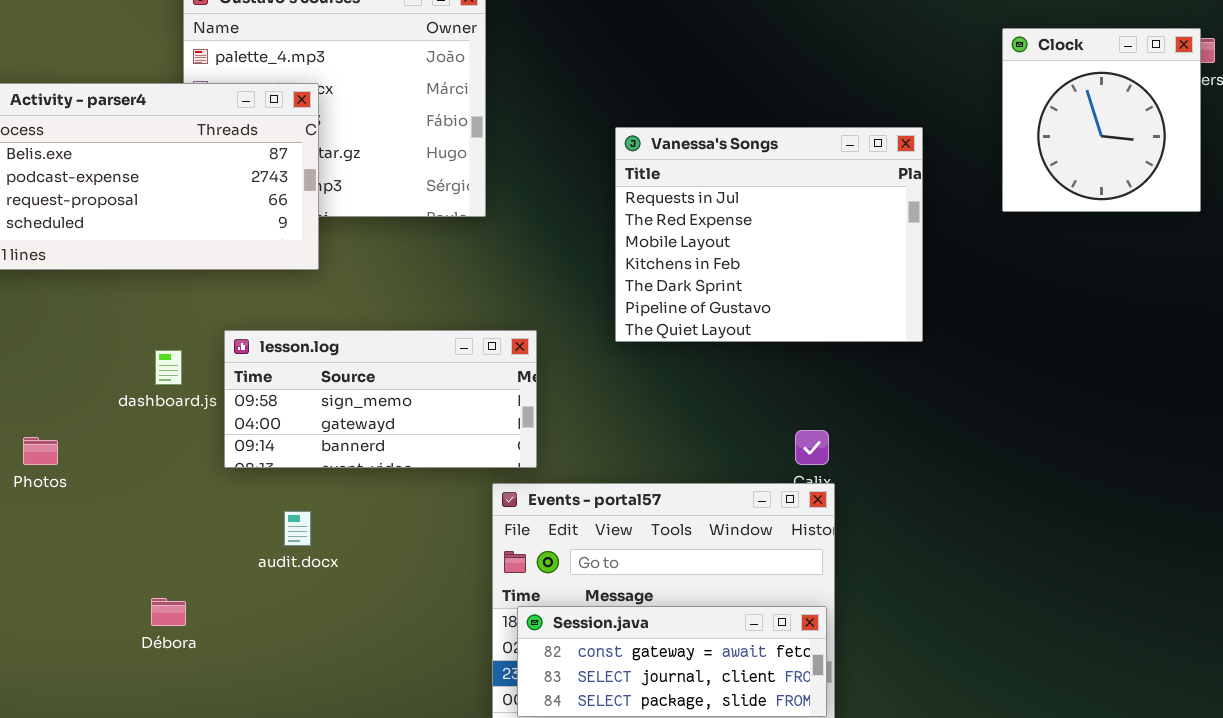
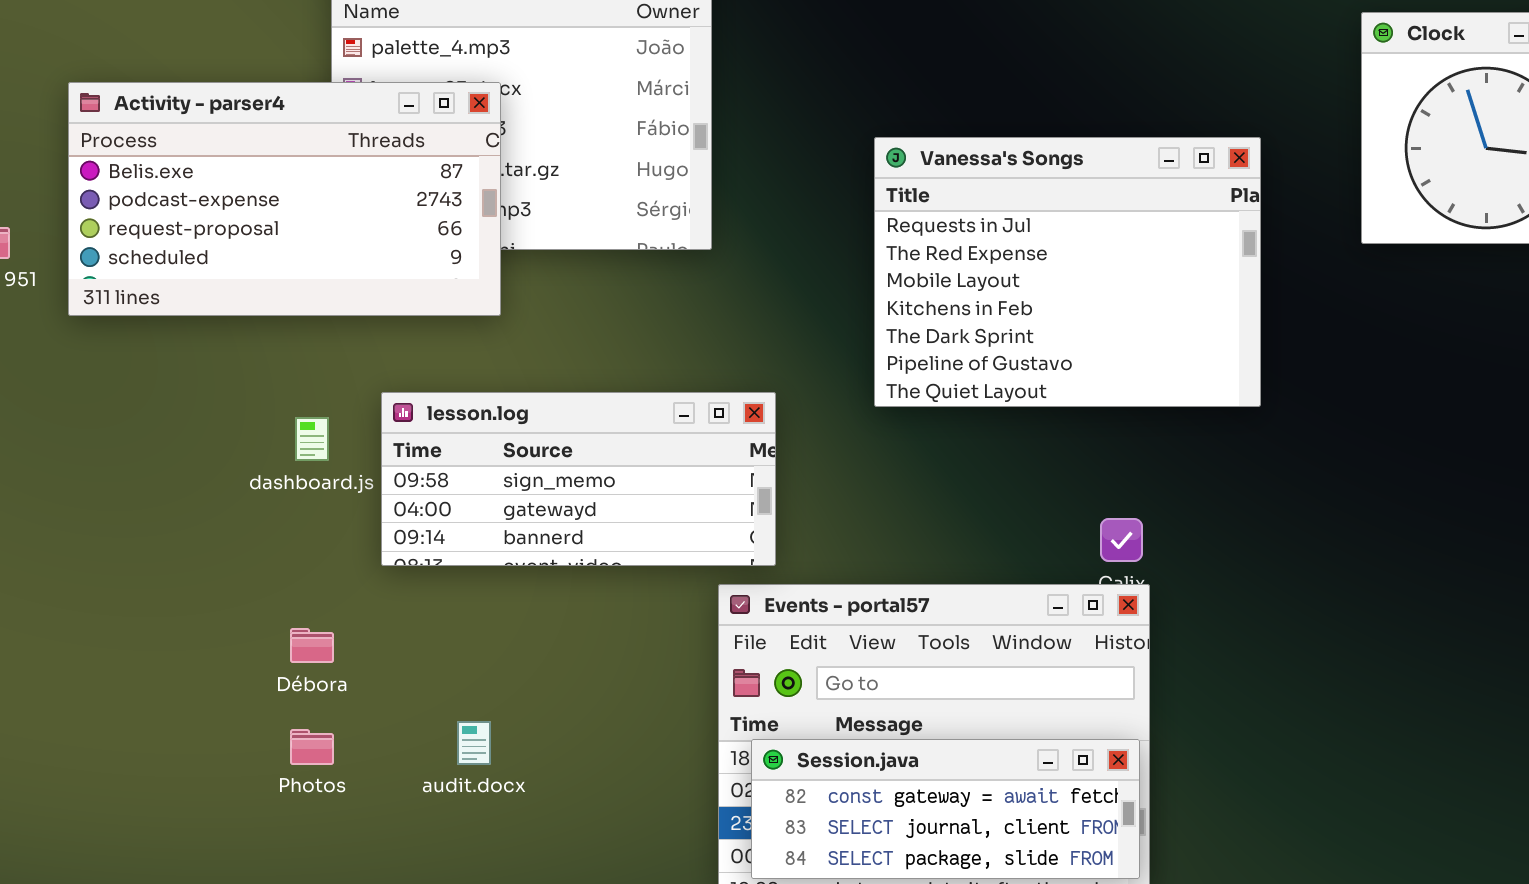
Photos: [23,437,58,465] -> [290,729,334,765], moved
audit.docx: [284,511,311,546] -> [457,721,491,765], moved
Débora: [151,598,186,626] -> [290,628,334,663], moved

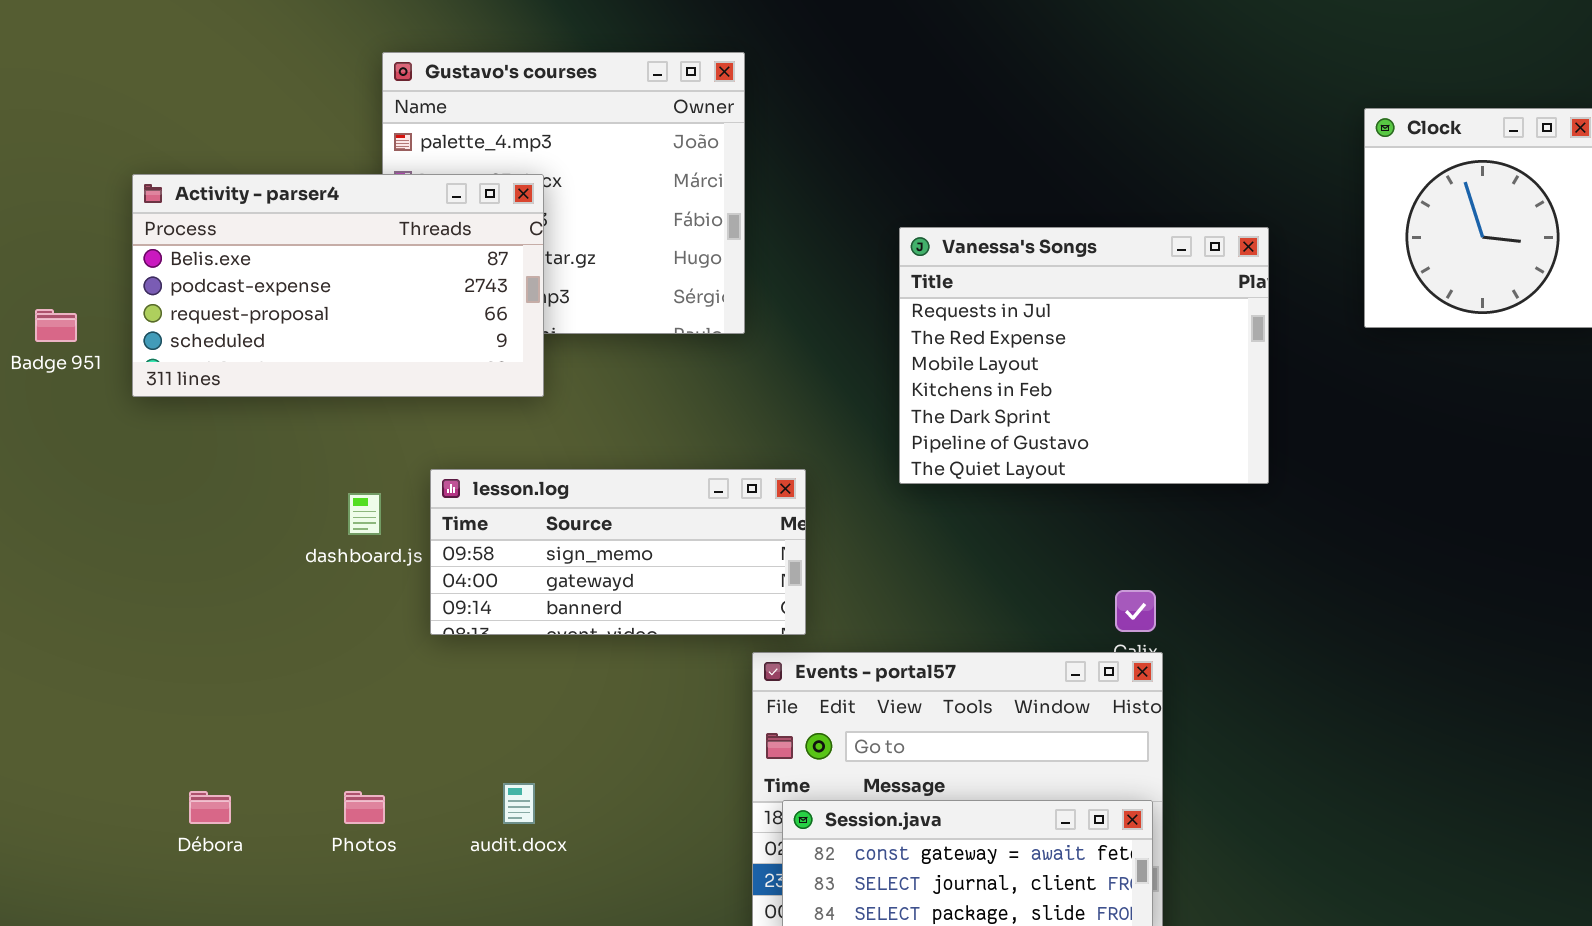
Débora: [290,628,334,663] -> [189,791,231,824], moved

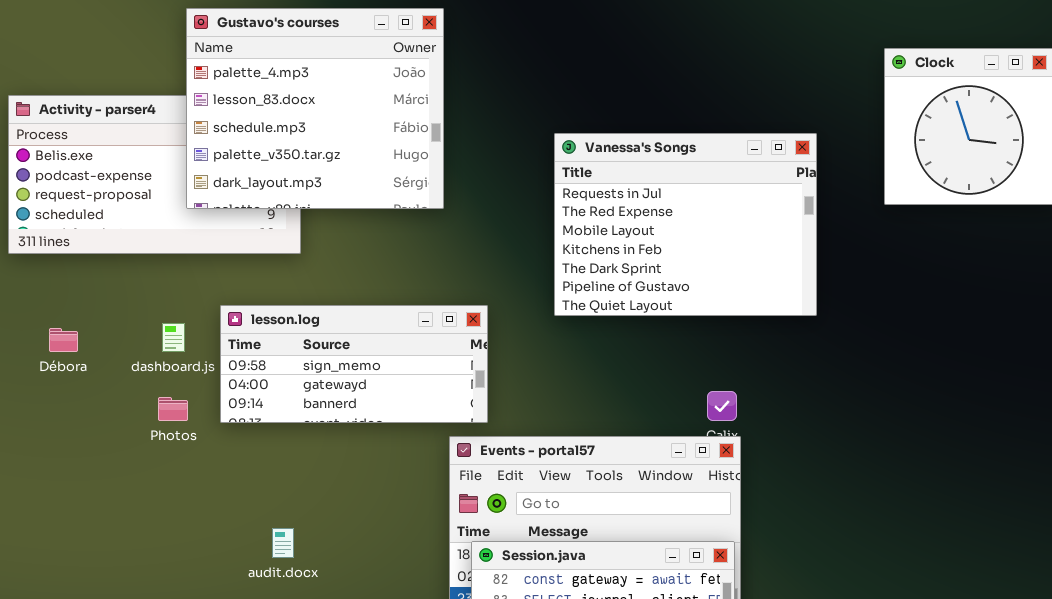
Gustavo's courses: [382,52,745,334] -> [186,8,444,209], raised
Débora: [189,791,231,824] -> [49,328,78,352], moved
Photos: [344,791,385,824] -> [158,397,188,421], moved

